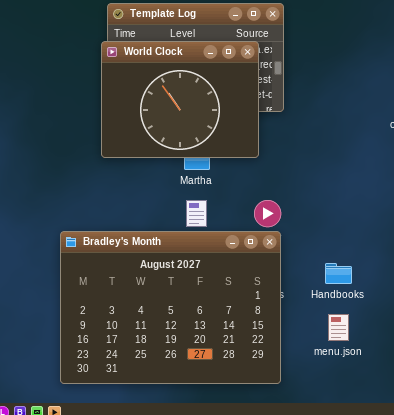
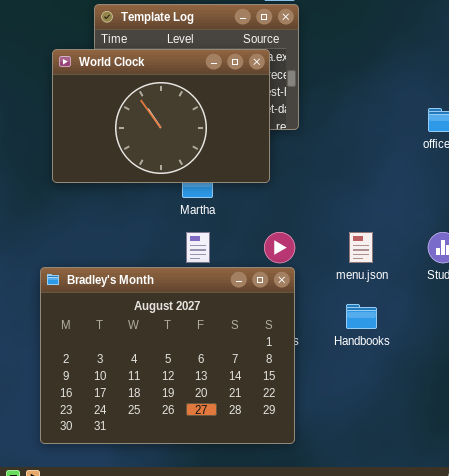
World Clock: [101,41,259,158] -> [52,49,270,183], resized
menu.json: [328,314,349,341] -> [349,232,373,263], moved

